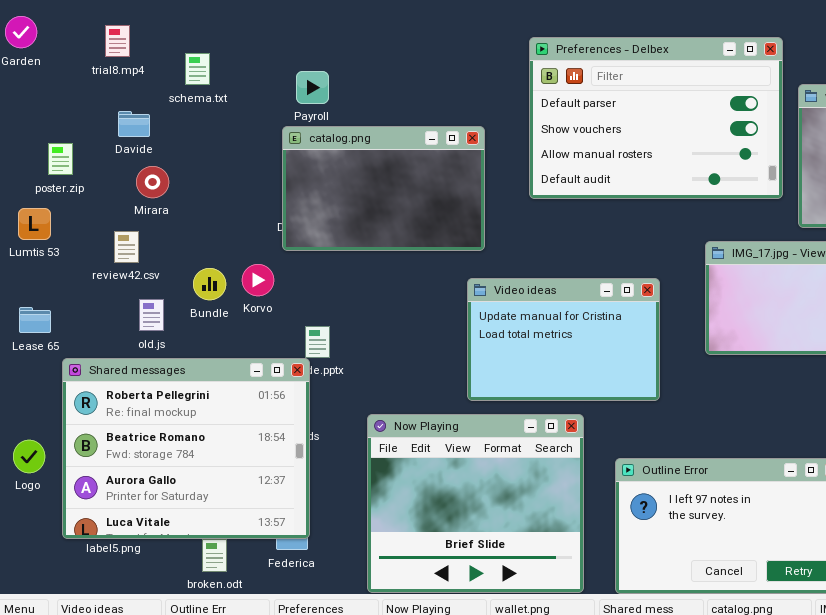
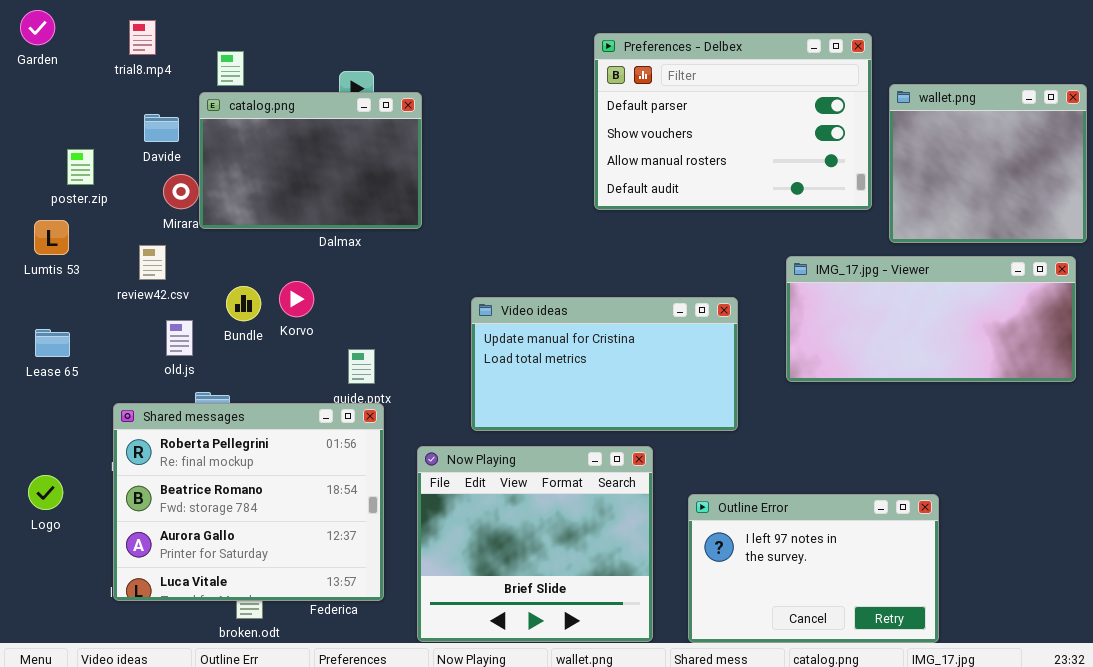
catalog.png: [282,126,485,251] -> [199,92,422,229], moved
Video ideas: [467,278,660,401] -> [471,297,738,431], resized
Shared messages: [62,358,310,539] -> [113,403,384,601], moved

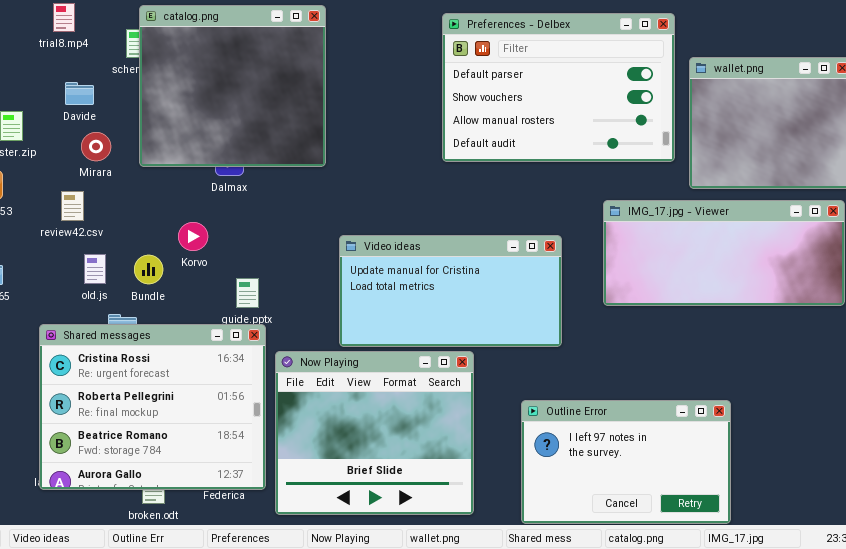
catalog.png: [199,92,422,229] -> [139,5,326,167], moved, resized
Bundle: [226,286,261,321] -> [134,255,163,284], moved
Shared messages: [113,403,384,601] -> [39,324,266,490], scrolled up 1 row
Now Playing: [417,446,653,642] -> [275,351,474,515], moved

